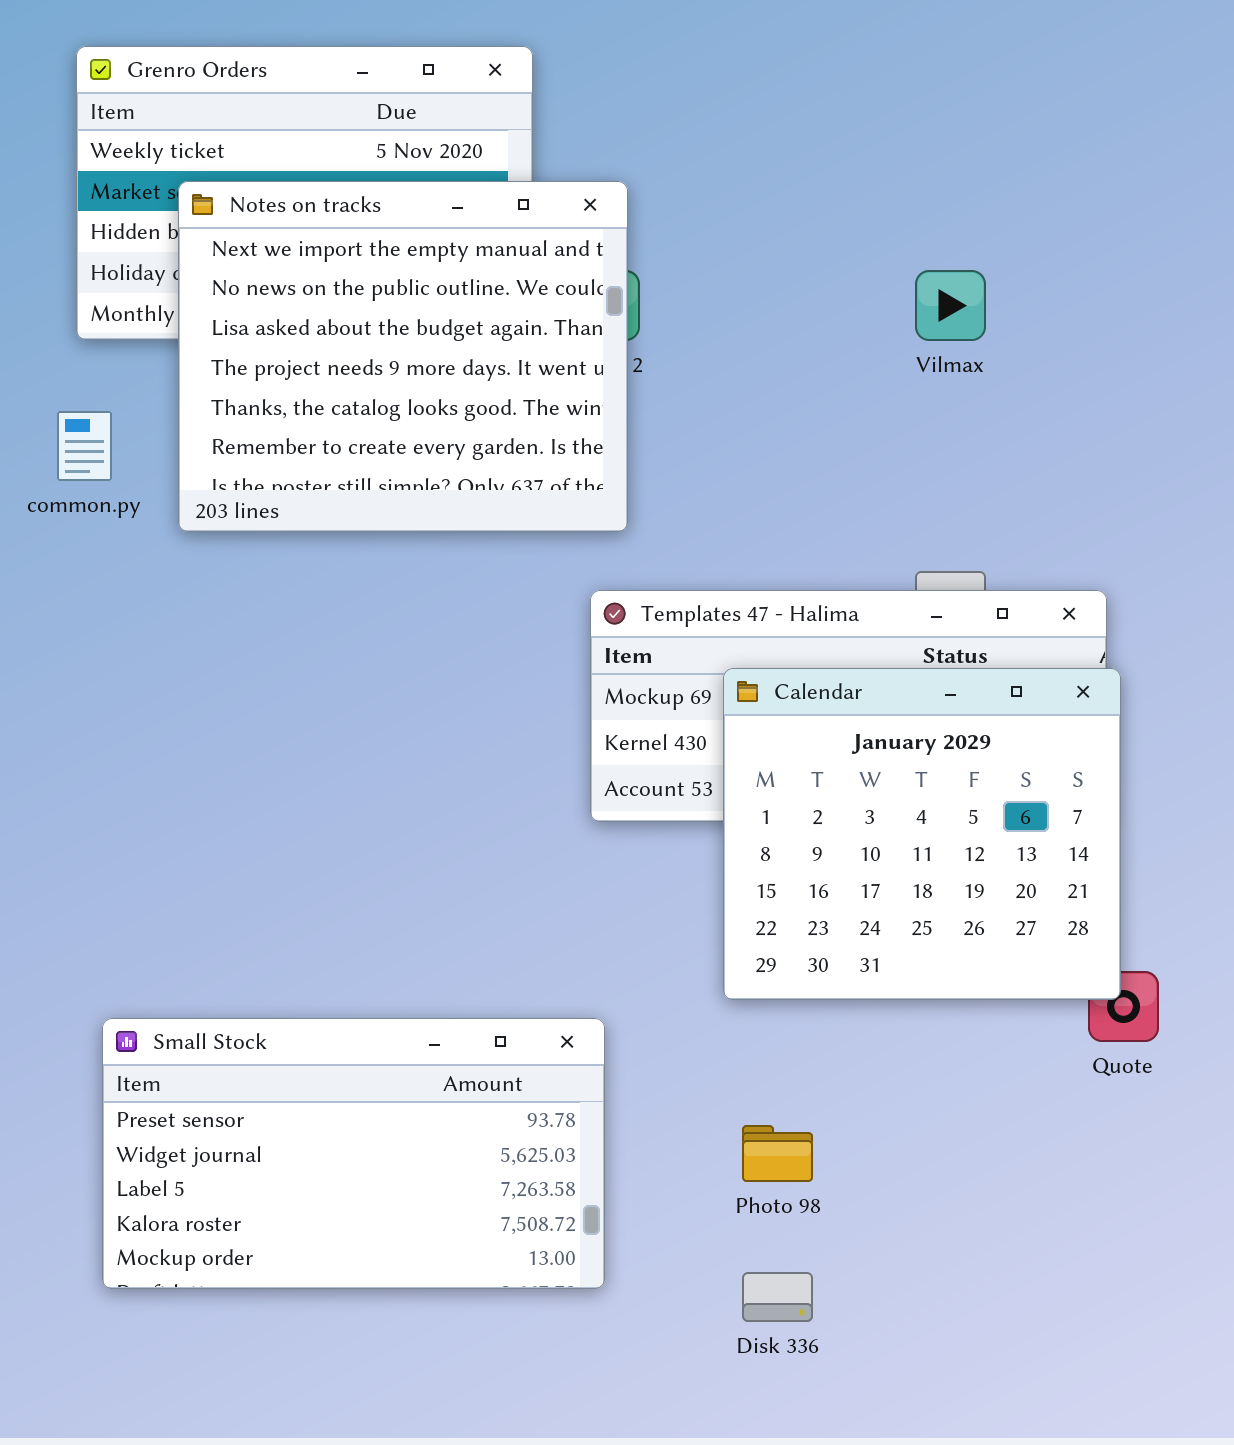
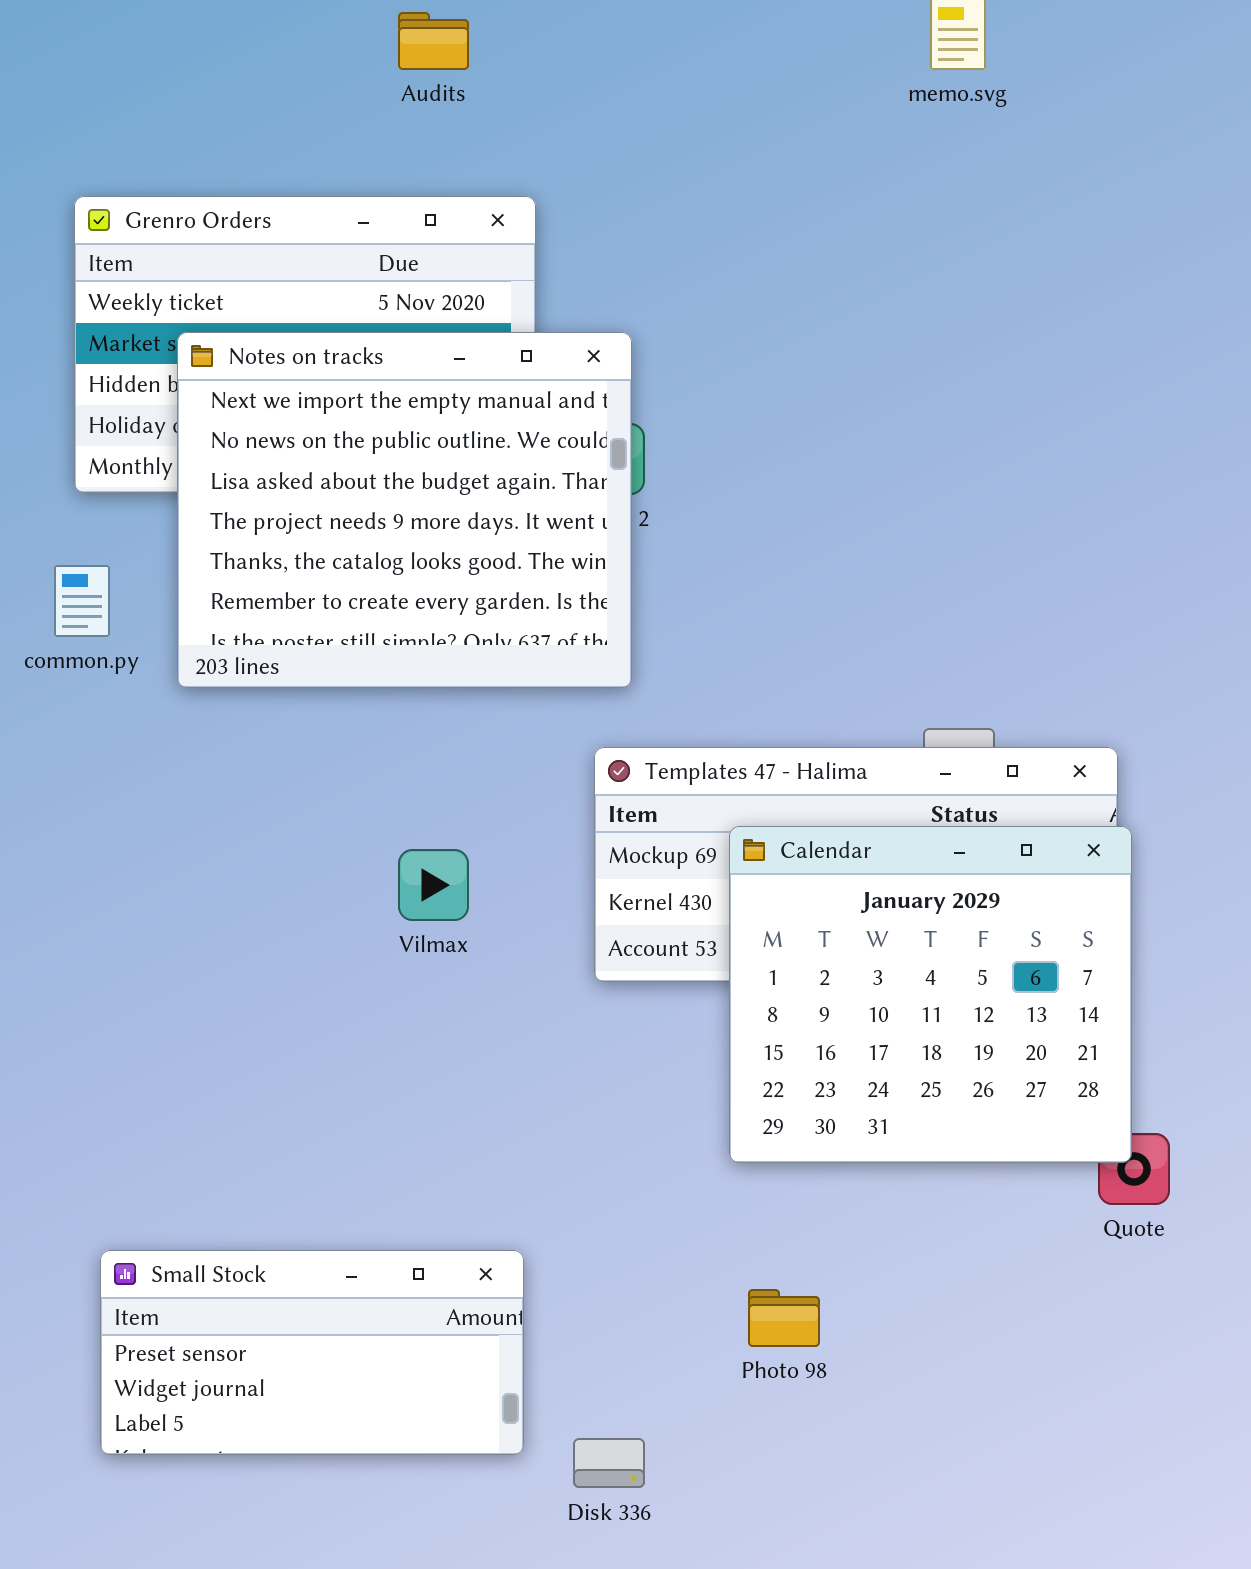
Vilmax: [915,270,986,341] -> [398,849,469,921], moved
Small Stock: [102,1018,605,1289] -> [100,1250,524,1455], resized
Disk 336: [742,1272,813,1322] -> [573,1438,645,1488], moved

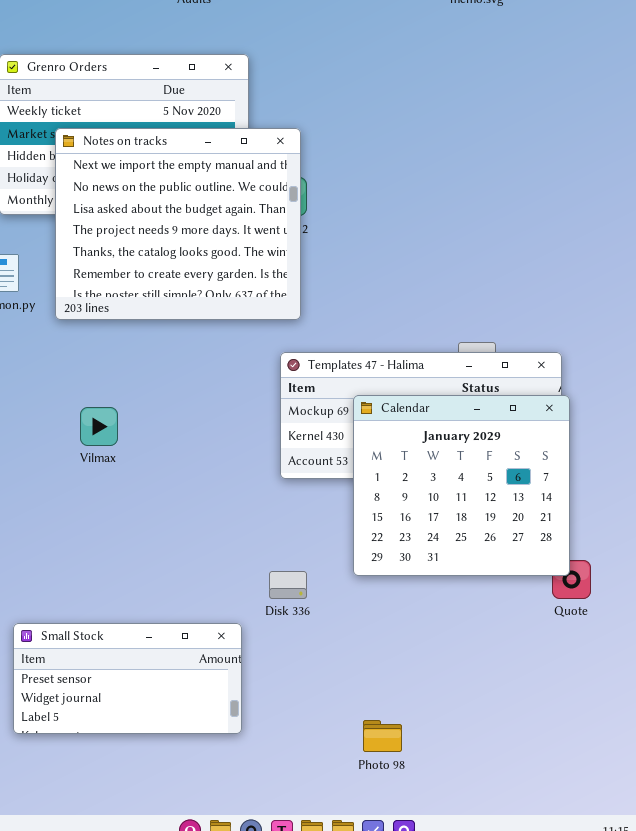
Vilmax: [398,849,469,921] -> [80,407,118,446], moved
Photo 98: [748,1289,820,1347] -> [363,720,402,752], moved
Disk 336: [573,1438,645,1488] -> [269,571,307,599], moved

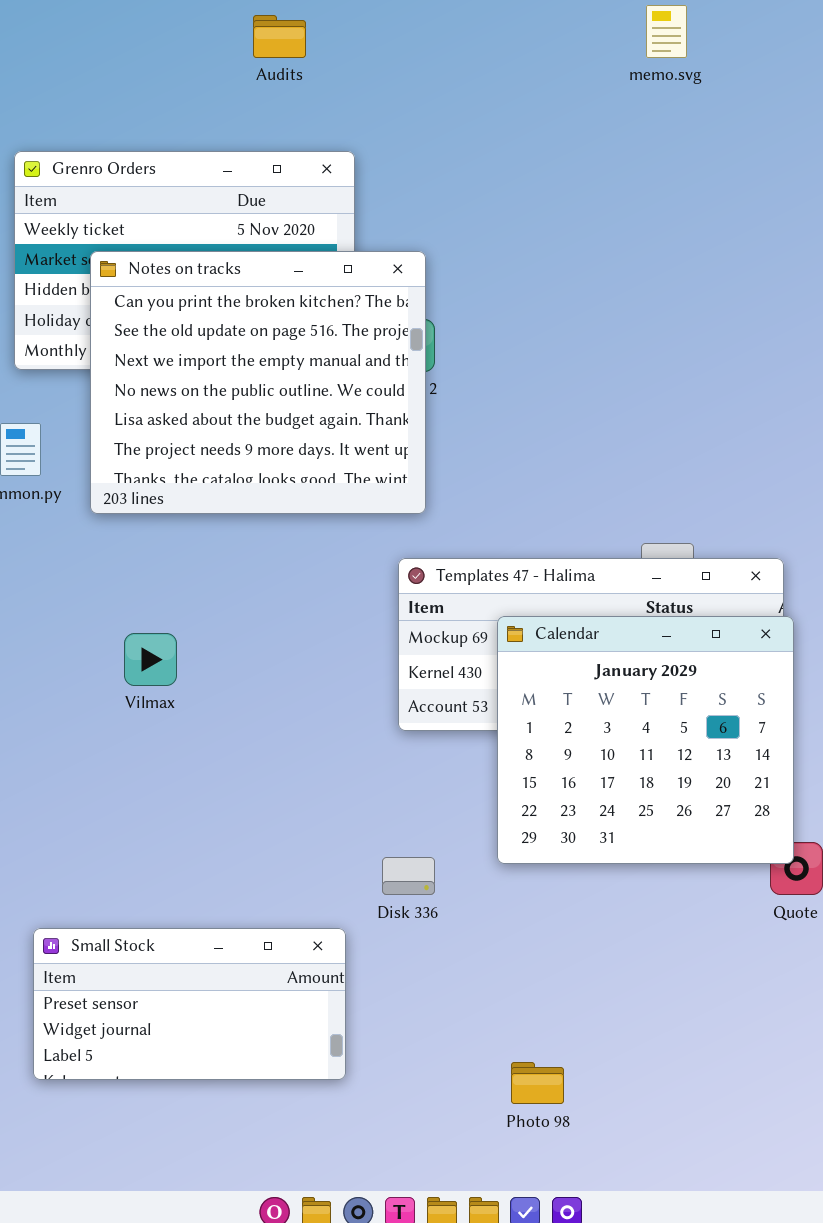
Notes on tracks: [55,128,301,320] -> [90,251,426,514], scrolled up 2 rows

